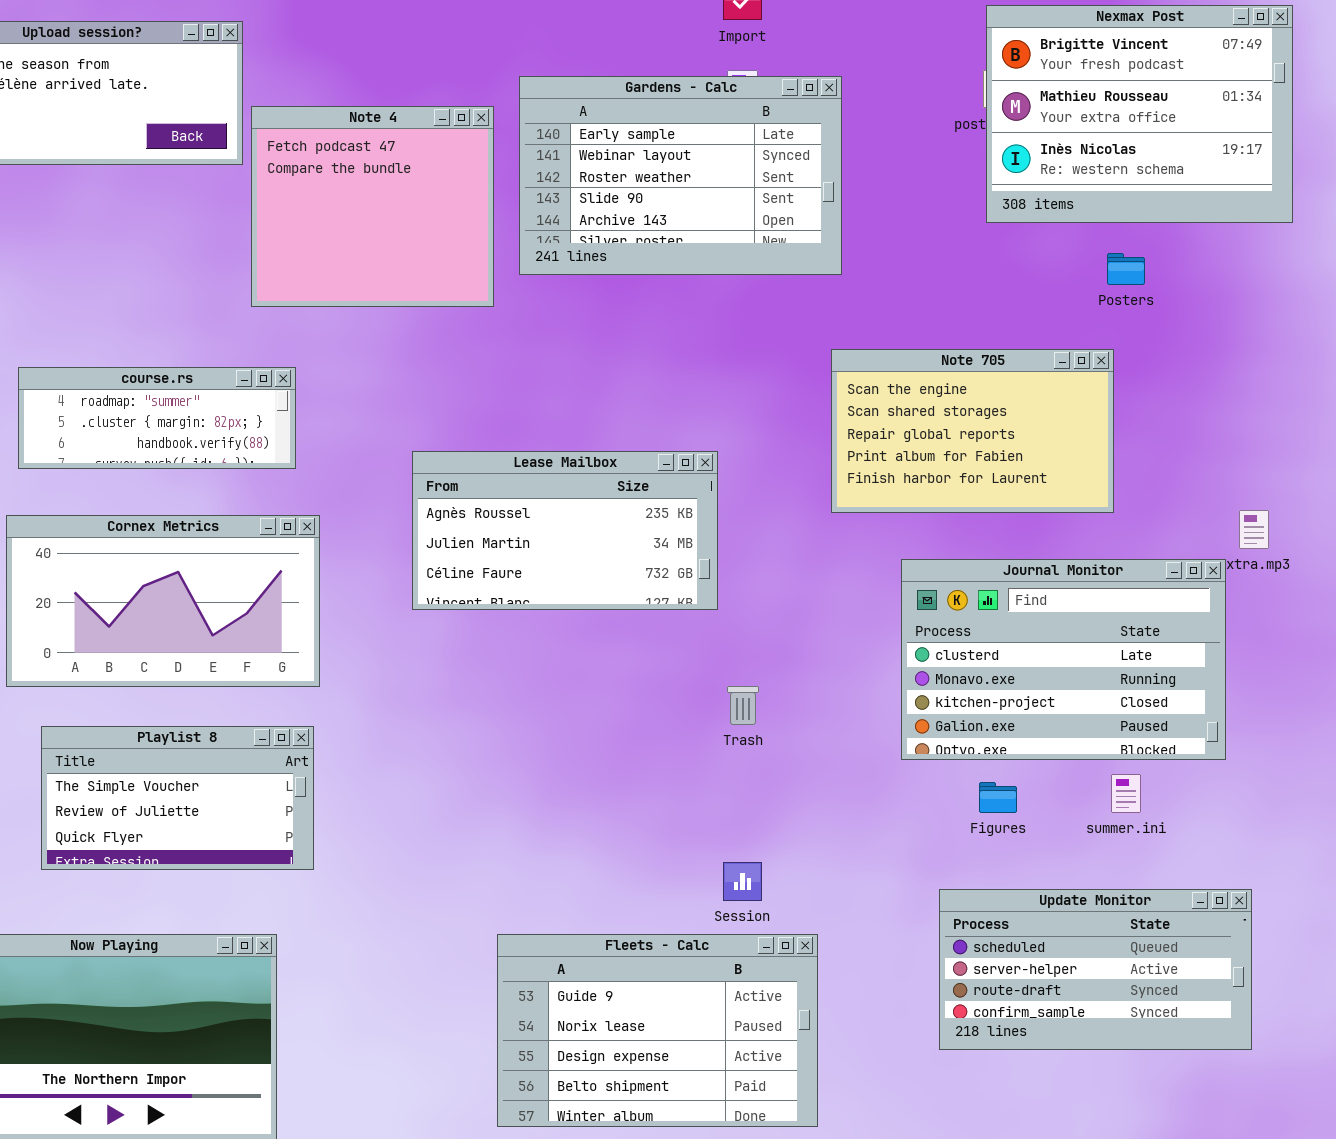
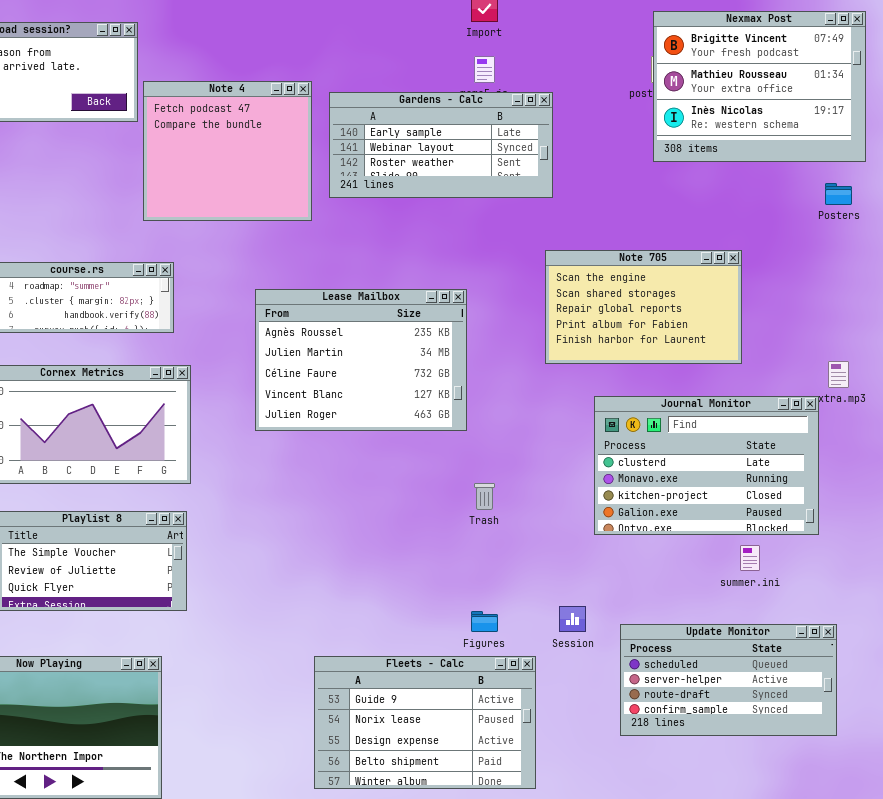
Gardens - Calc: [519,76,842,275] -> [329,92,553,198], resized
Posters: [1107,253,1145,285] -> [825,183,852,205], moved
Lease Mailbox: [412,451,718,610] -> [255,289,467,431], resized
Figures: [979,782,1017,813] -> [471,611,498,632], moved
Session: [723,862,762,901] -> [559,606,586,632], moved

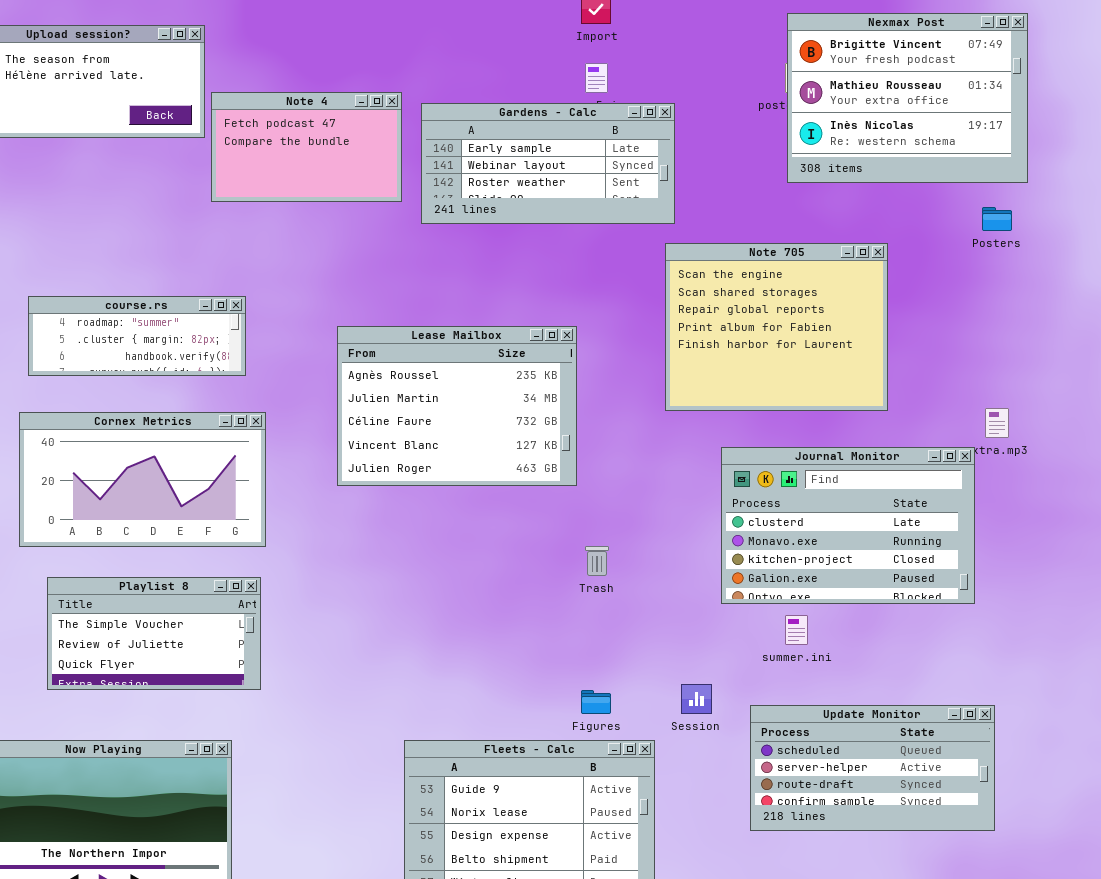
Note 4: [143,81,312,221] -> [211,92,402,202], resized
Note 705: [545,250,742,364] -> [665,243,888,411], resized
summer.ini: [740,545,760,571] -> [785,615,808,645], moved

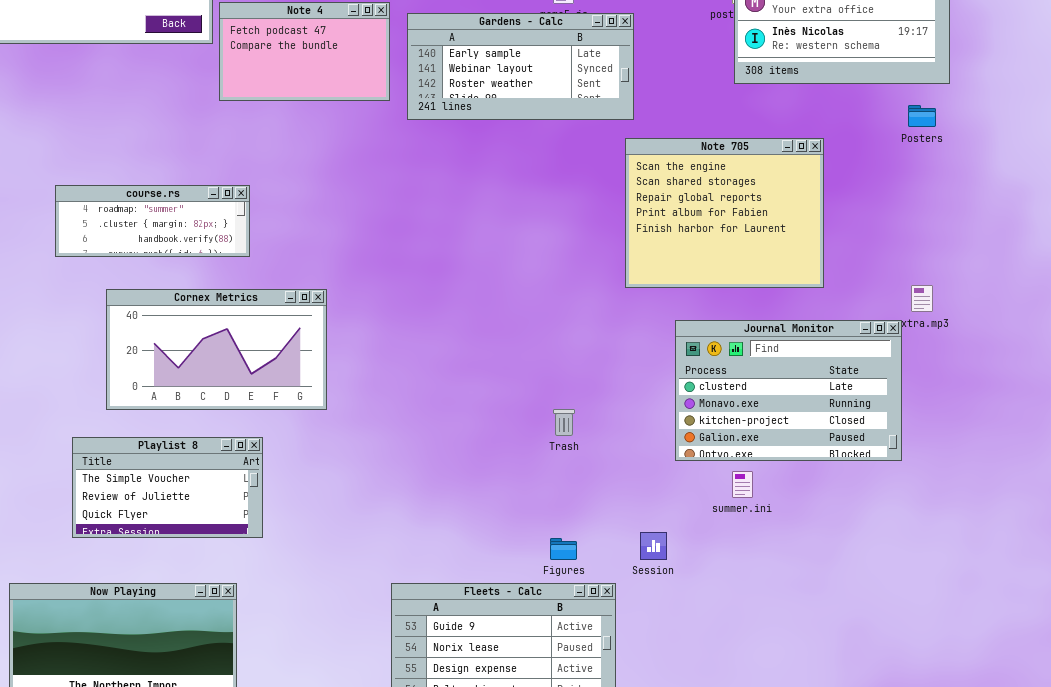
Lease Mailbox: [337,326,577,486] -> none, closed
Cornex Metrics: [19,412,266,547] -> [106,289,327,410], moved
Update Monitor: [750,705,995,831] -> none, closed

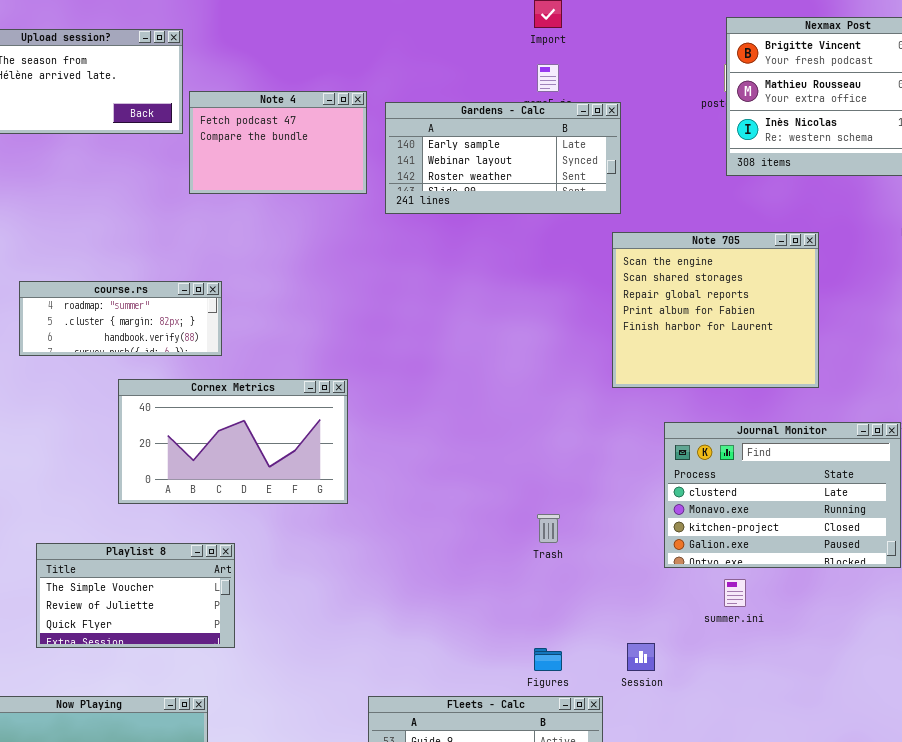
Cornex Metrics: [106,289,327,410] -> [118,379,348,504], moved

